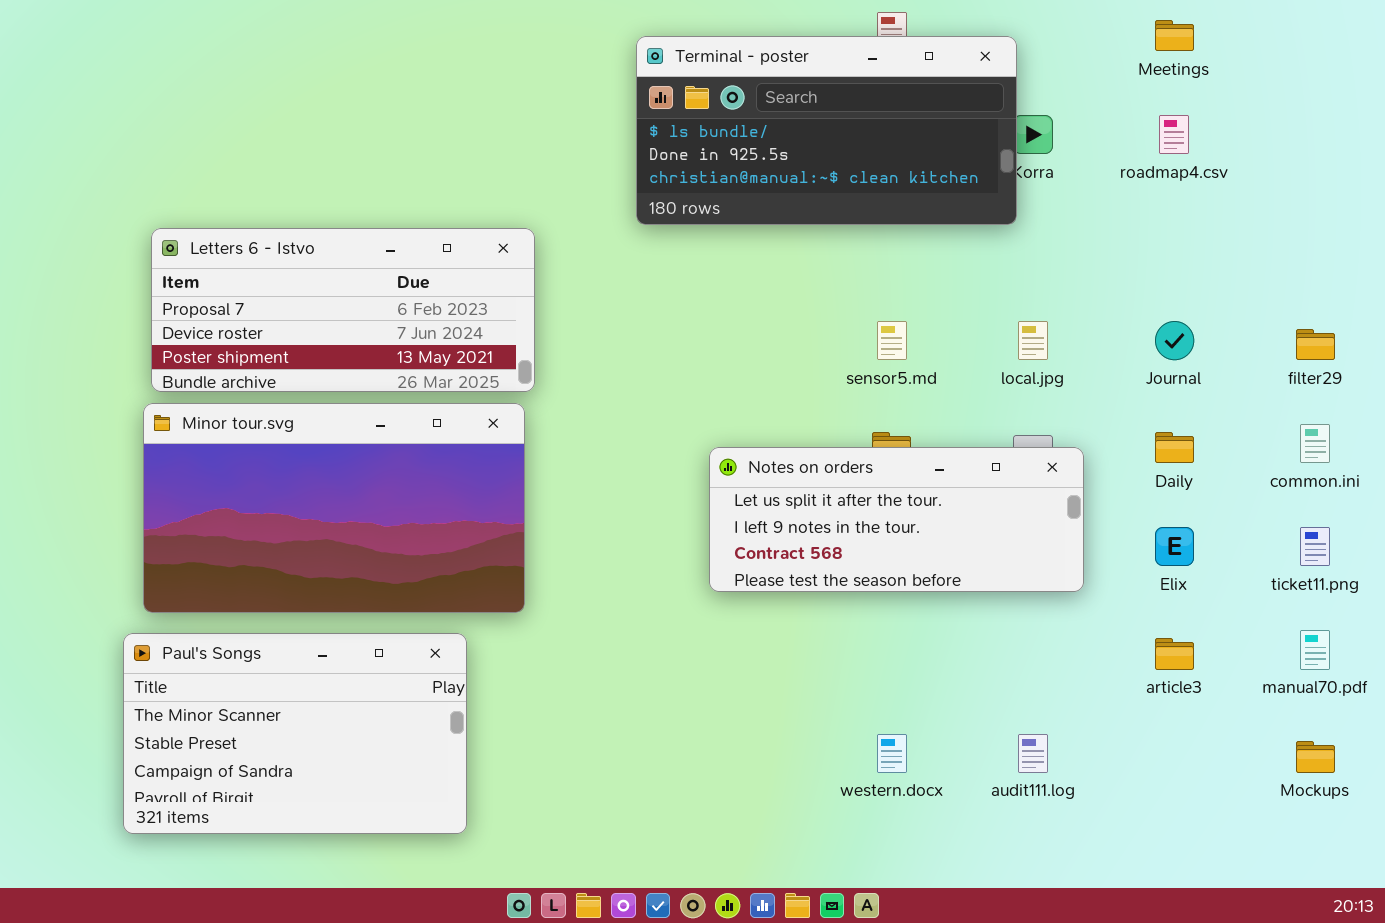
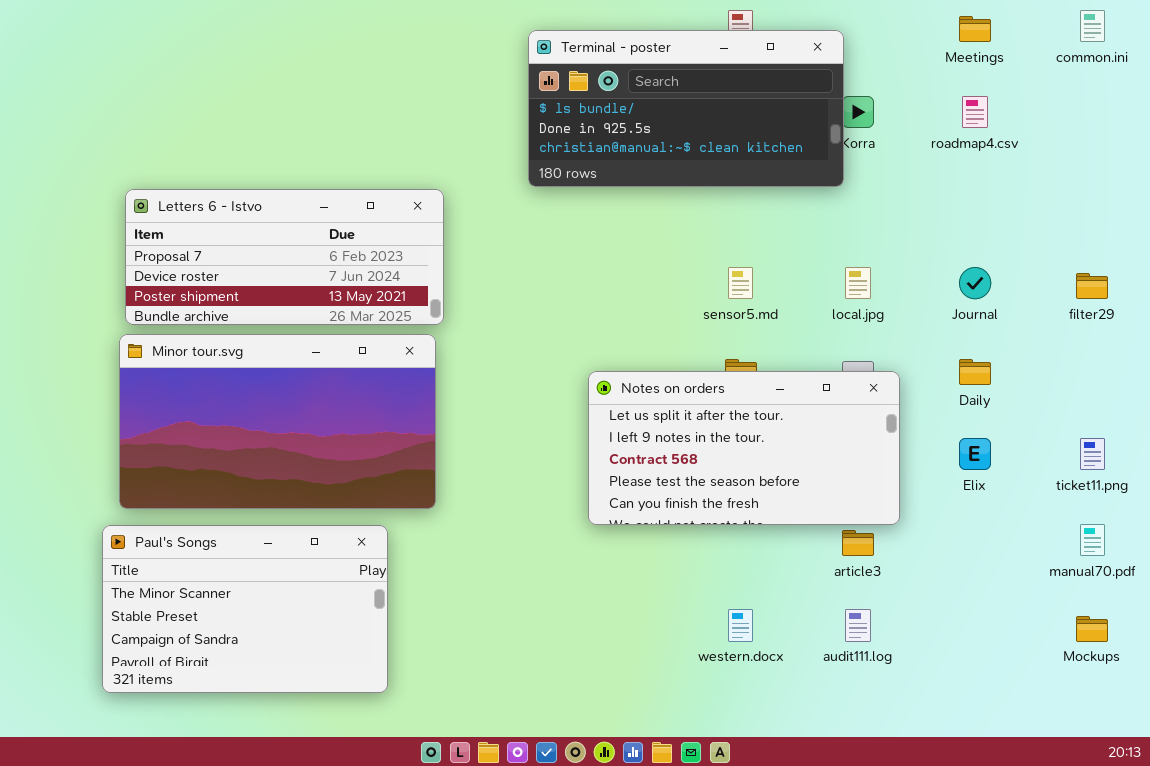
common.ini: [1300,424,1330,463] -> [1080,10,1105,42], moved
Notes on orders: [709,447,1084,592] -> [588,371,900,525], resized
article3: [1155,638,1194,670] -> [842,530,874,556], moved

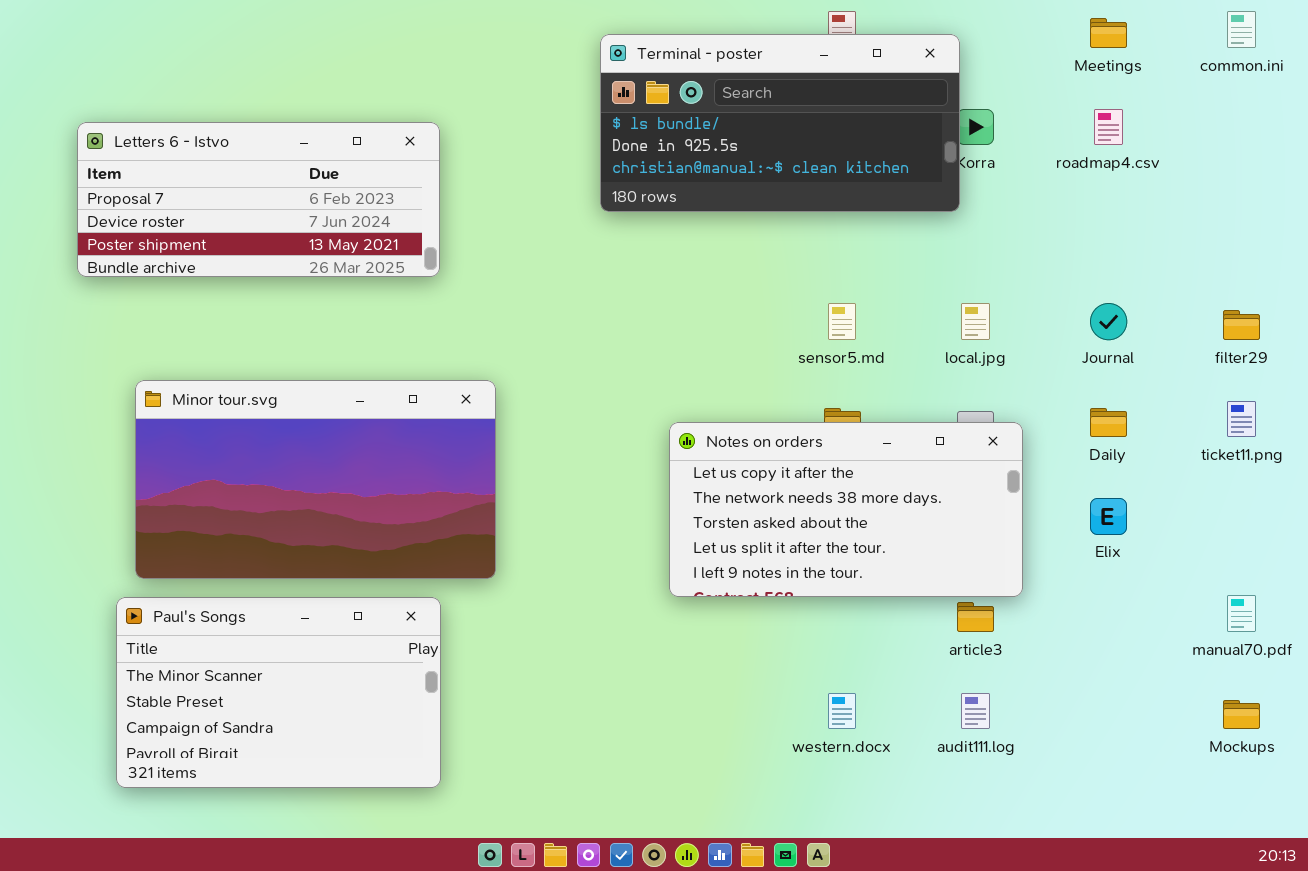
Letters 6 - Istvo: [125,189,444,325] -> [77,122,440,277], moved
Notes on orders: [588,371,900,525] -> [669,422,1023,597], scrolled up 3 rows
ticket11.png: [1080,438,1105,470] -> [1227,401,1256,437], moved

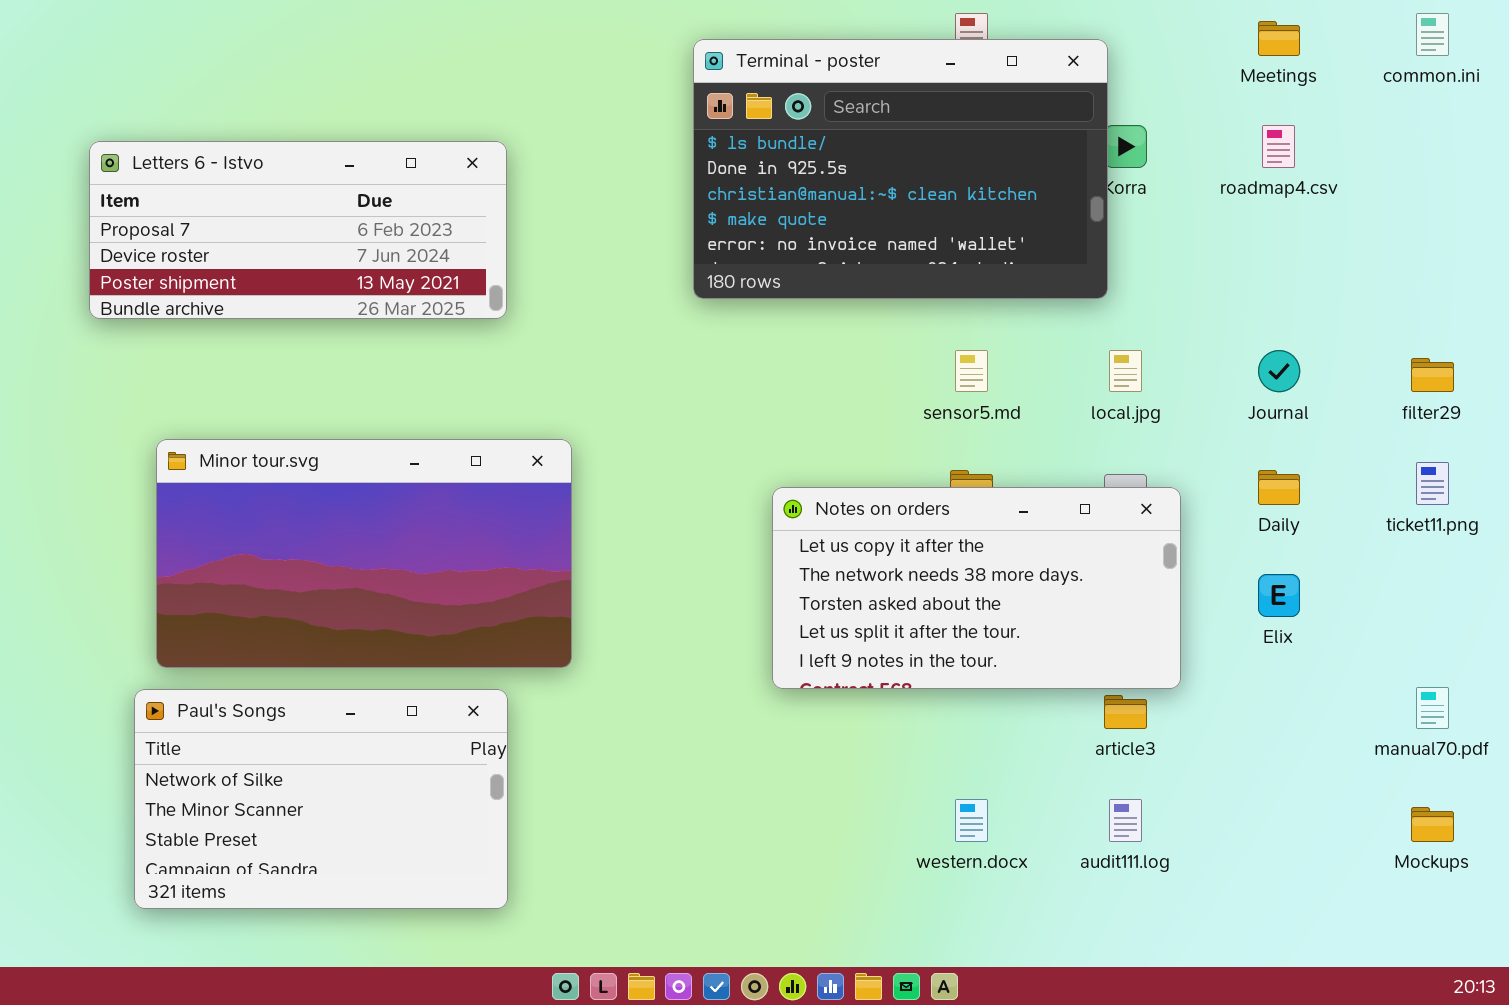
Terminal - poster: [600,34,960,212] -> [693,39,1108,299], resized
Paul's Songs: [116,597,441,788] -> [134,689,508,909], scrolled up 1 row

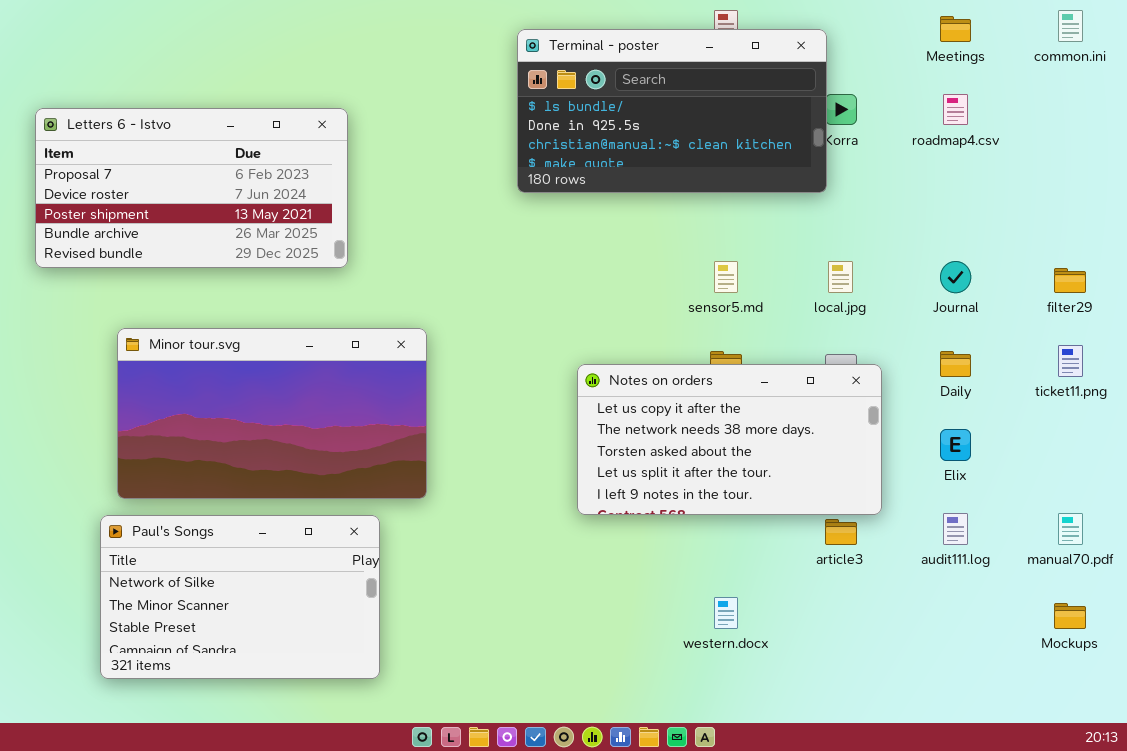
Terminal - poster: [693,39,1108,299] -> [517,29,827,193], resized
Letters 6 - Istvo: [89,141,507,319] -> [35,108,348,268], moved, resized
audit111.log: [1109,799,1142,842] -> [943,513,968,545], moved

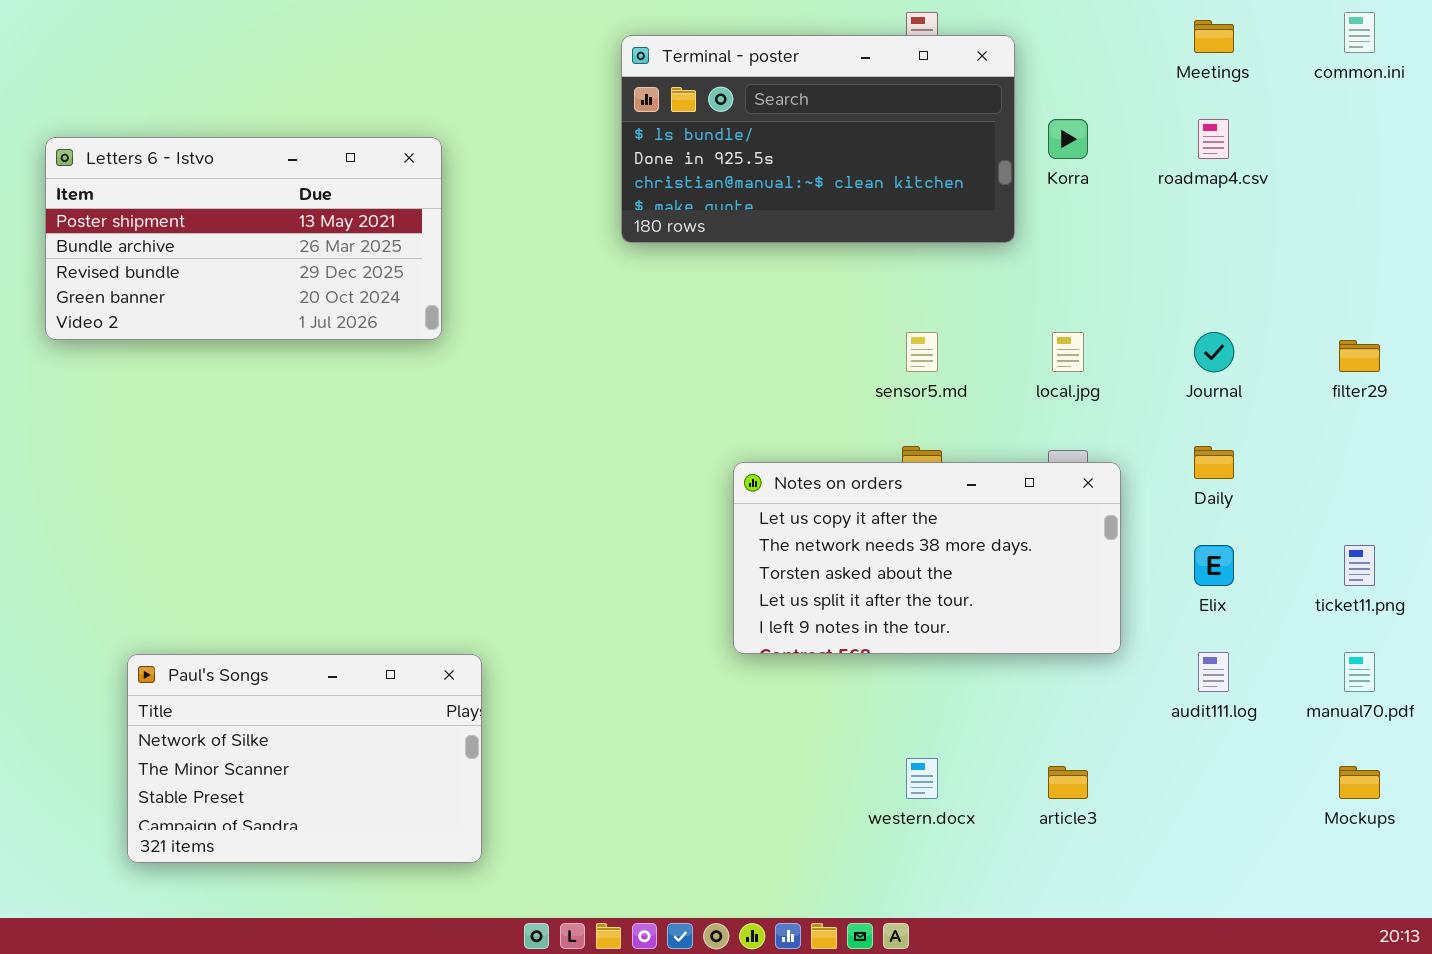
Terminal - poster: [517,29,827,193] -> [621,35,1015,243], moved
Letters 6 - Istvo: [35,108,348,268] -> [45,137,442,340], scrolled down 2 rows
Minor tour.svg: [117,328,427,499] -> none, closed
ticket11.png: [1058,345,1083,377] -> [1344,545,1375,586], moved
article3: [825,519,857,545] -> [1048,766,1088,799], moved

